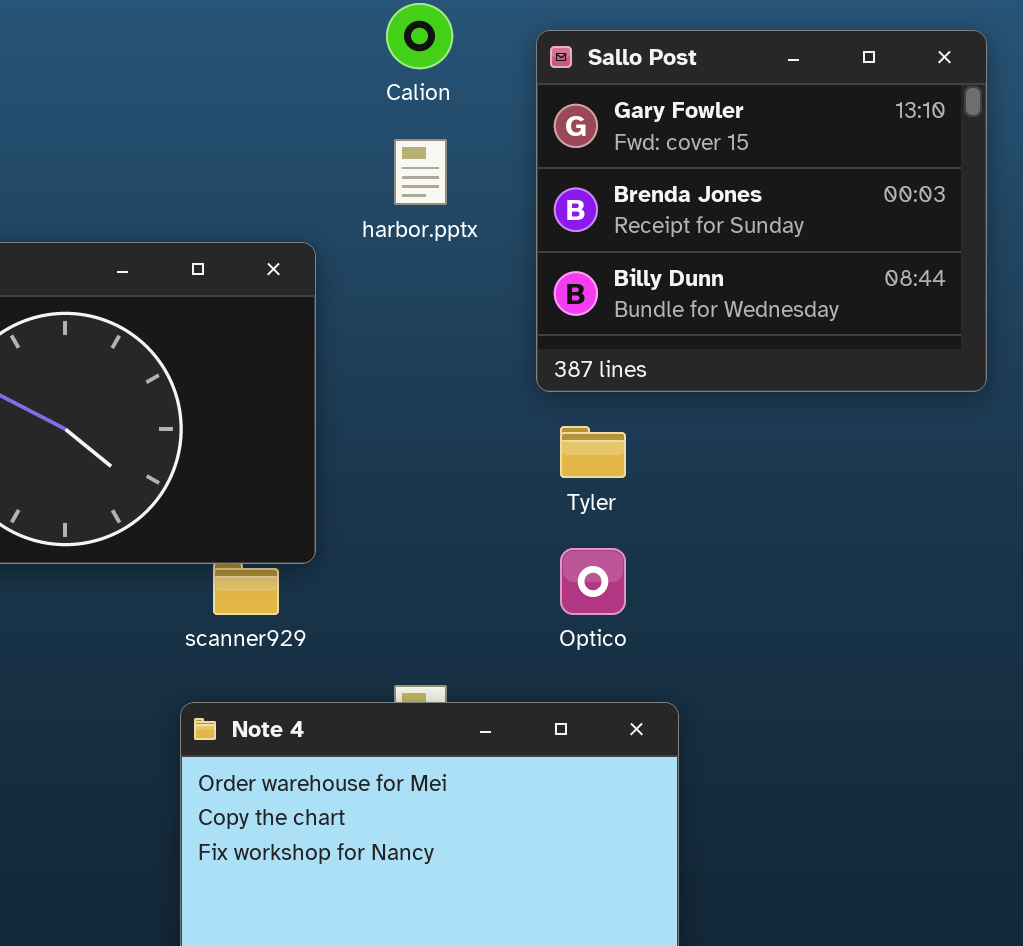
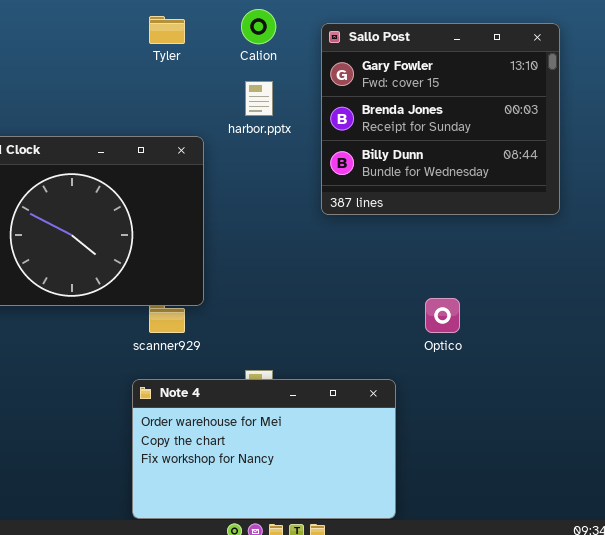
Tyler: [560,426,626,478] -> [149,16,185,44], moved
Optico: [560,548,626,615] -> [425,298,460,333], moved

